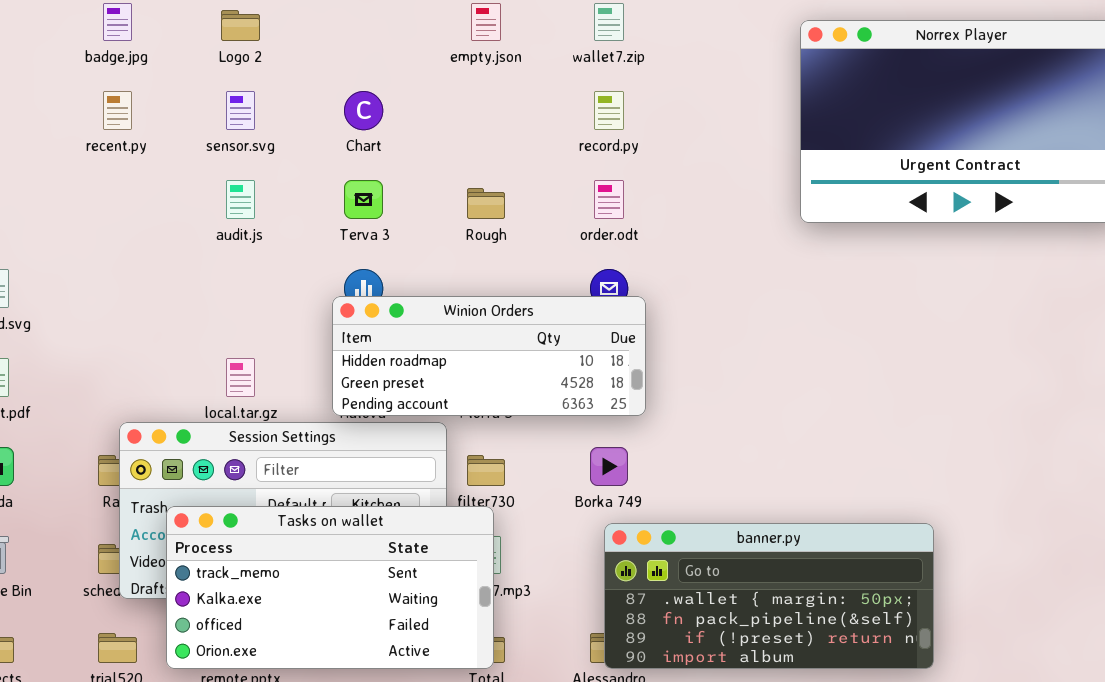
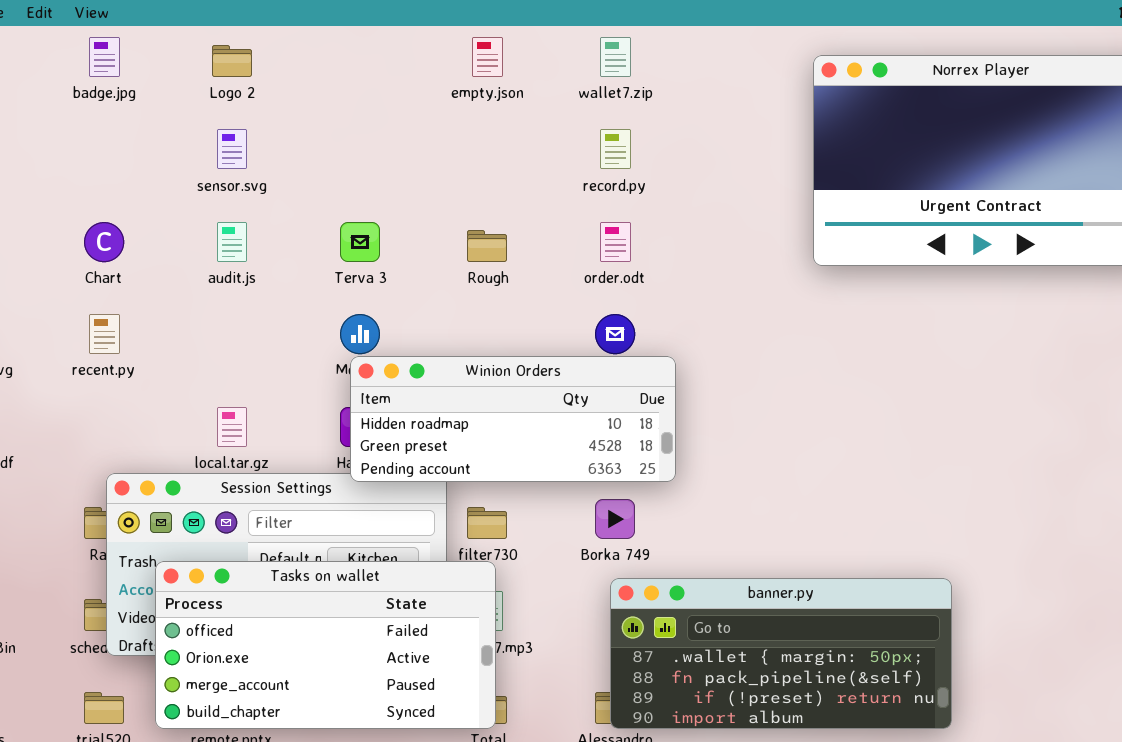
recent.py: [103,91,132,130] -> [89,314,120,354], moved
Chart: [344,91,383,130] -> [84,222,124,262], moved
Winion Orders: [332,296,646,416] -> [350,356,676,482], moved
Tasks on wallet: [166,506,494,669] -> [155,561,496,729], scrolled down 2 rows

